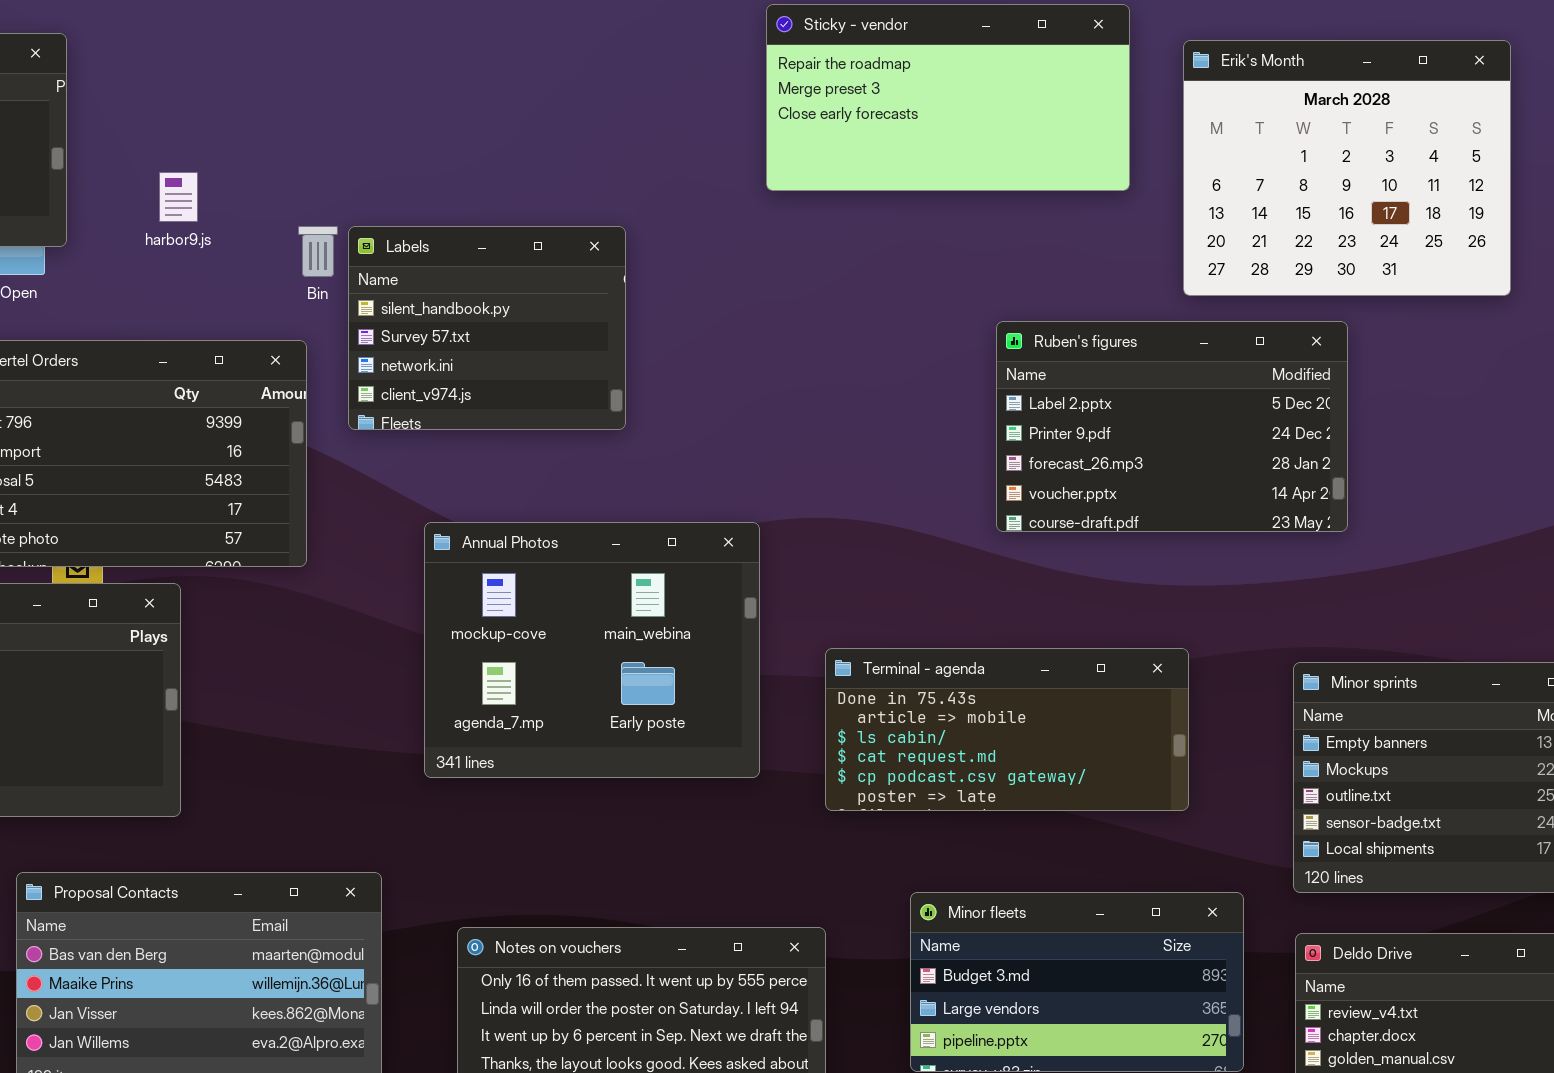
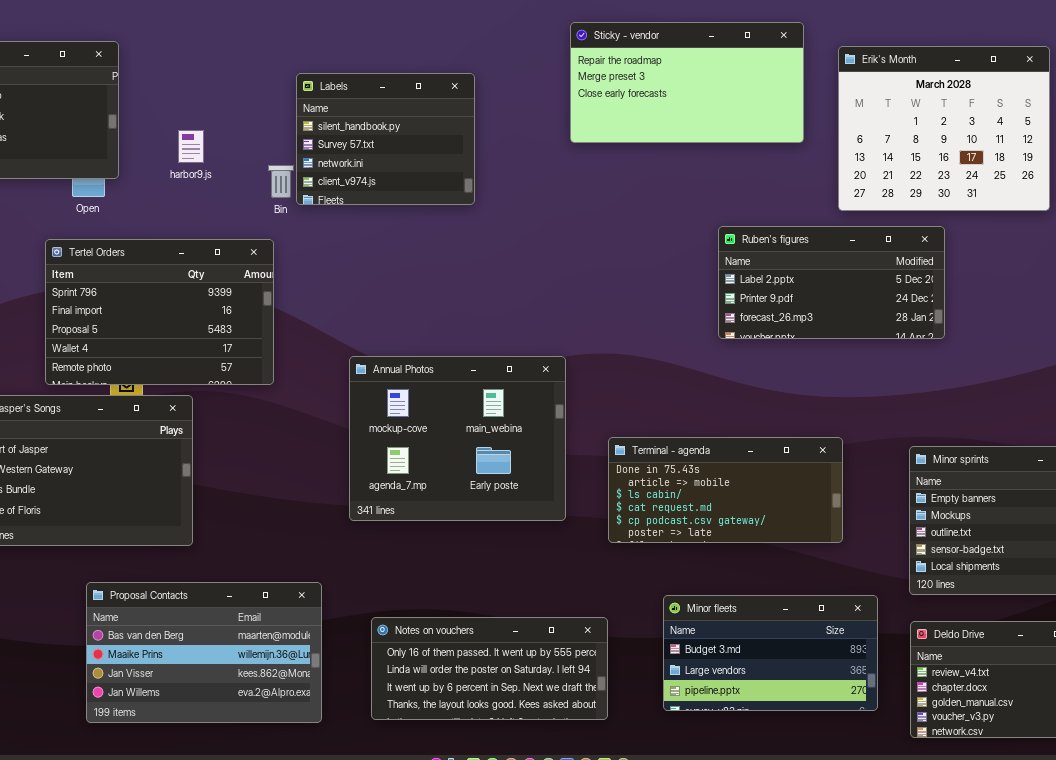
Labels: [348,226,626,430] -> [296,73,475,205], moved
Ruben's figures: [996,321,1348,532] -> [718,226,945,339], resized

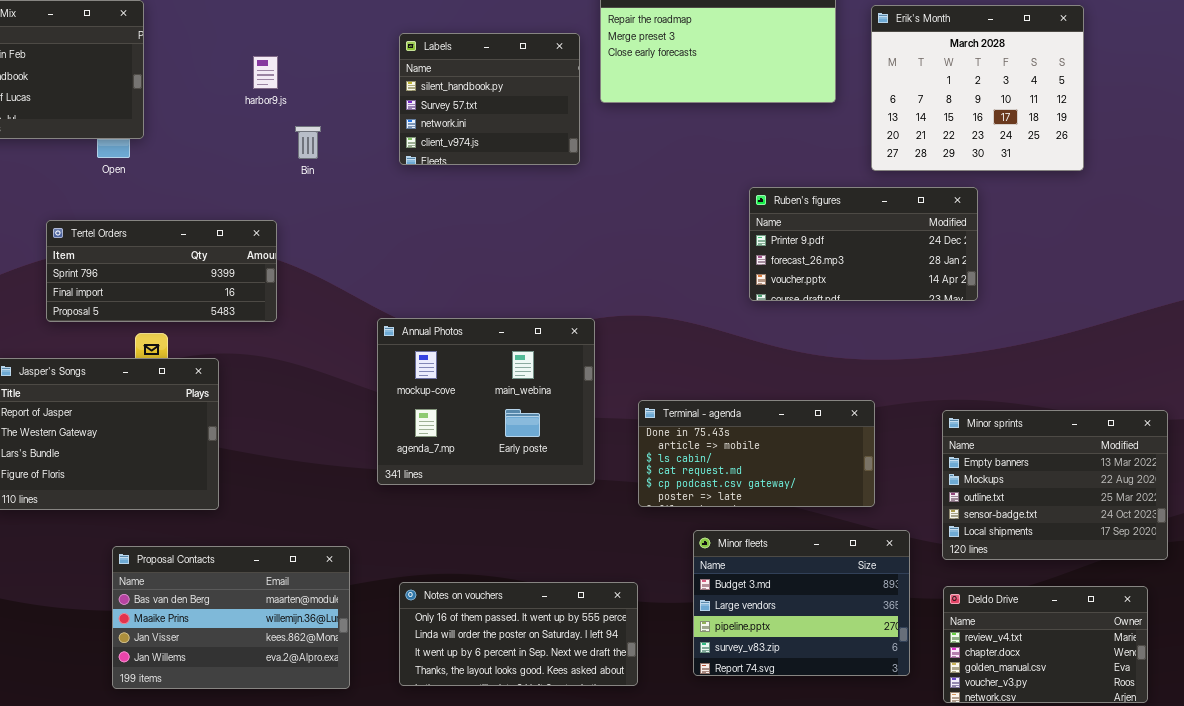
Labels: [296,73,475,205] -> [399,33,580,165], moved
harbor9.js: [178,130,204,163] -> [253,56,278,89], moved
Ruben's figures: [718,226,945,339] -> [749,187,978,301], scrolled down 1 row
Tertel Orders: [45,239,274,385] -> [46,220,277,322], moved, resized
Minor fleets: [663,595,878,711] -> [693,530,910,676], resized

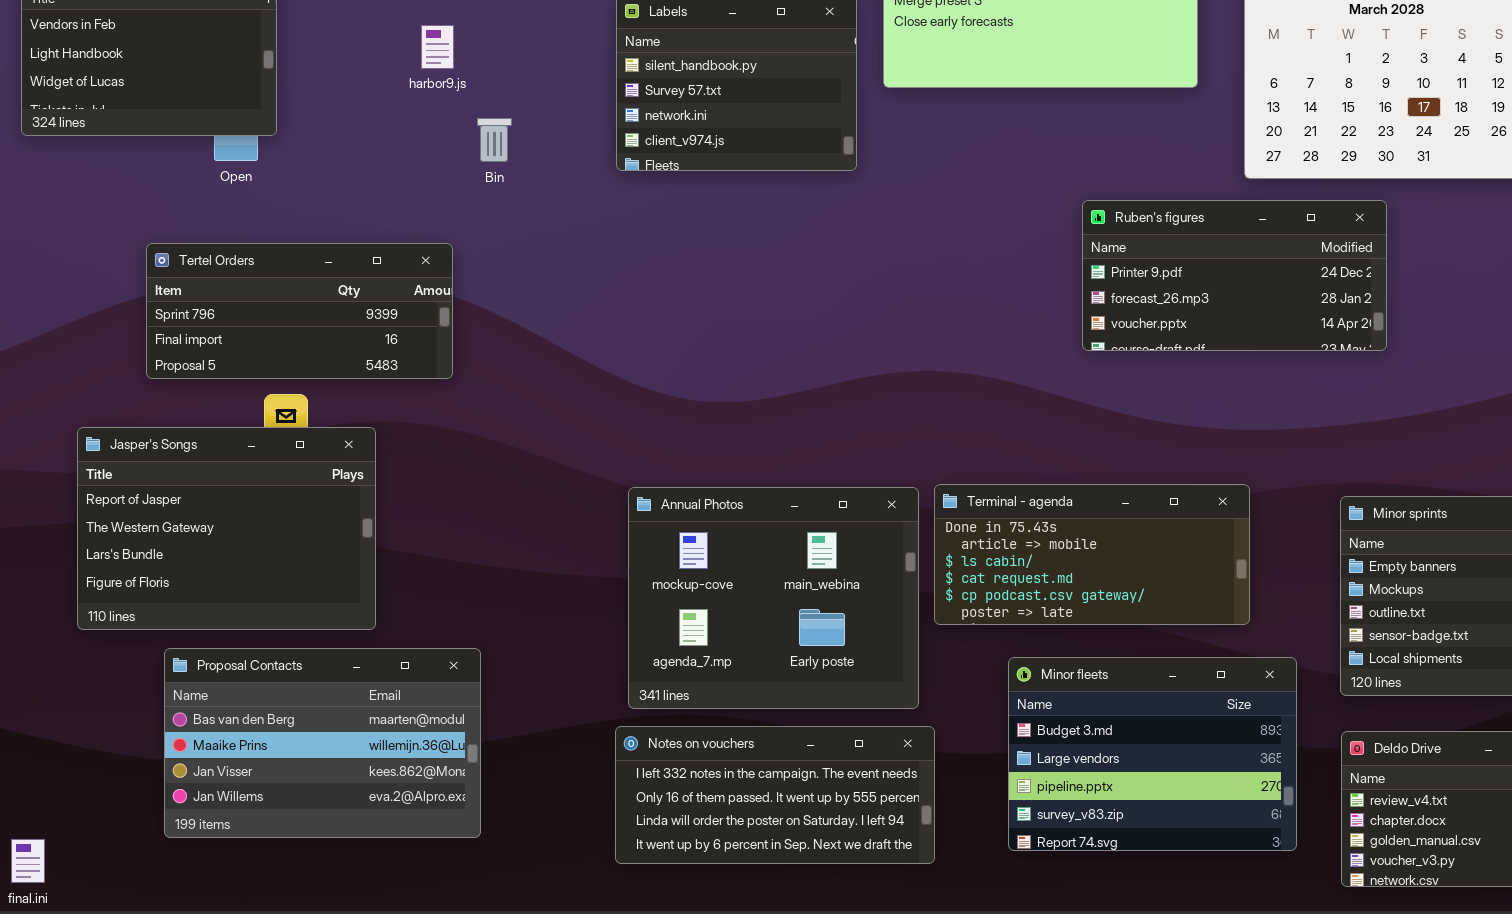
Annual Photos: [377,318,595,485] -> [628,487,919,709], moved
Proposal Contacts: [112,546,350,689] -> [164,648,481,838], moved
Notes on vouchers: [399,582,638,686] -> [615,726,935,864], scrolled up 1 row

